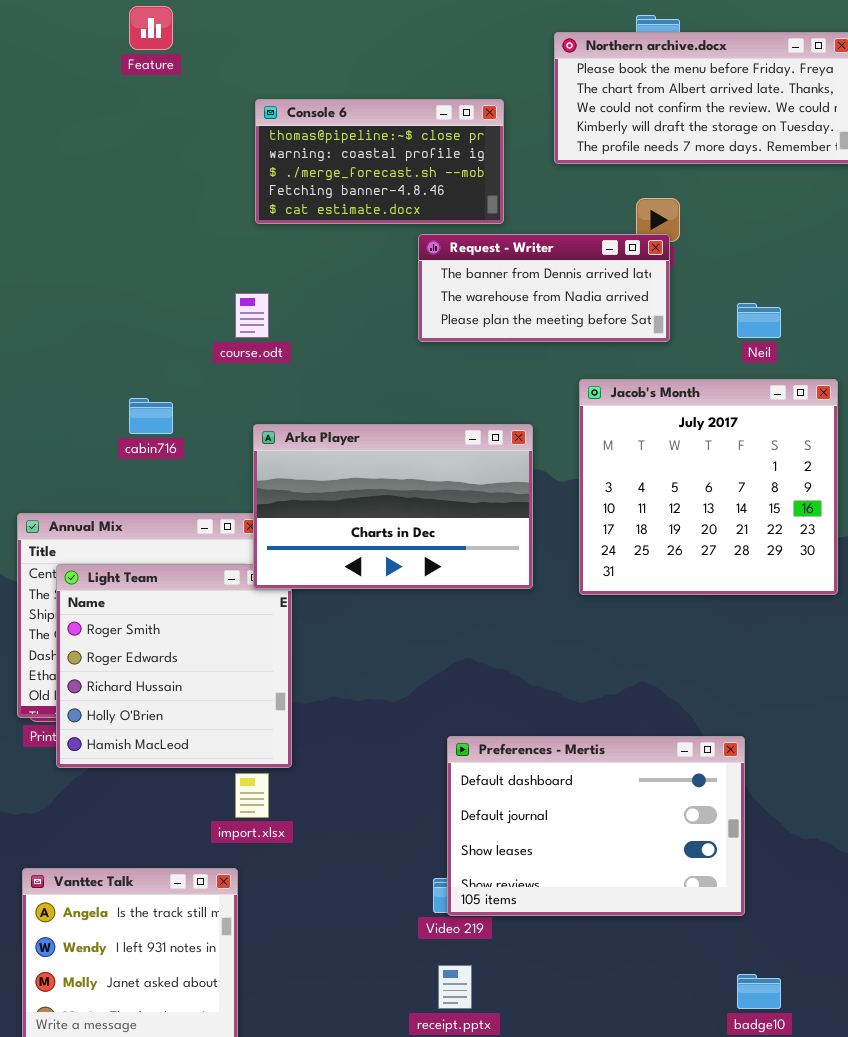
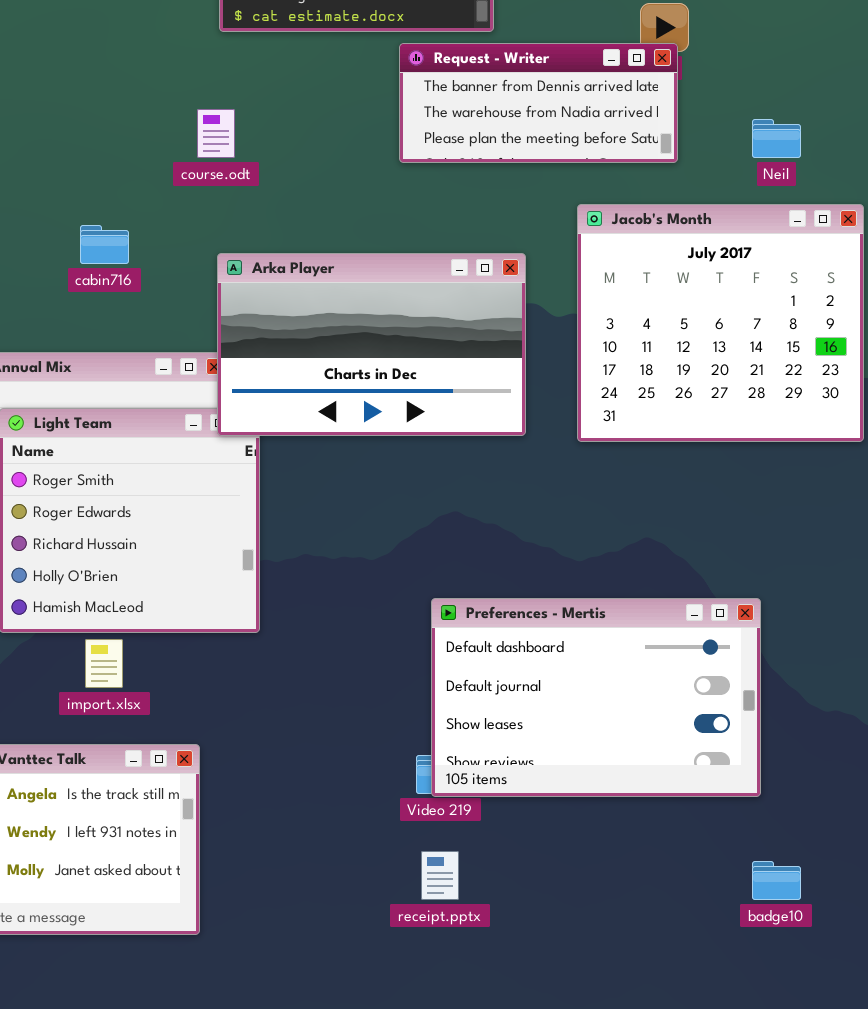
import.xlsx: [235,773,269,818] -> [85,639,123,688], moved

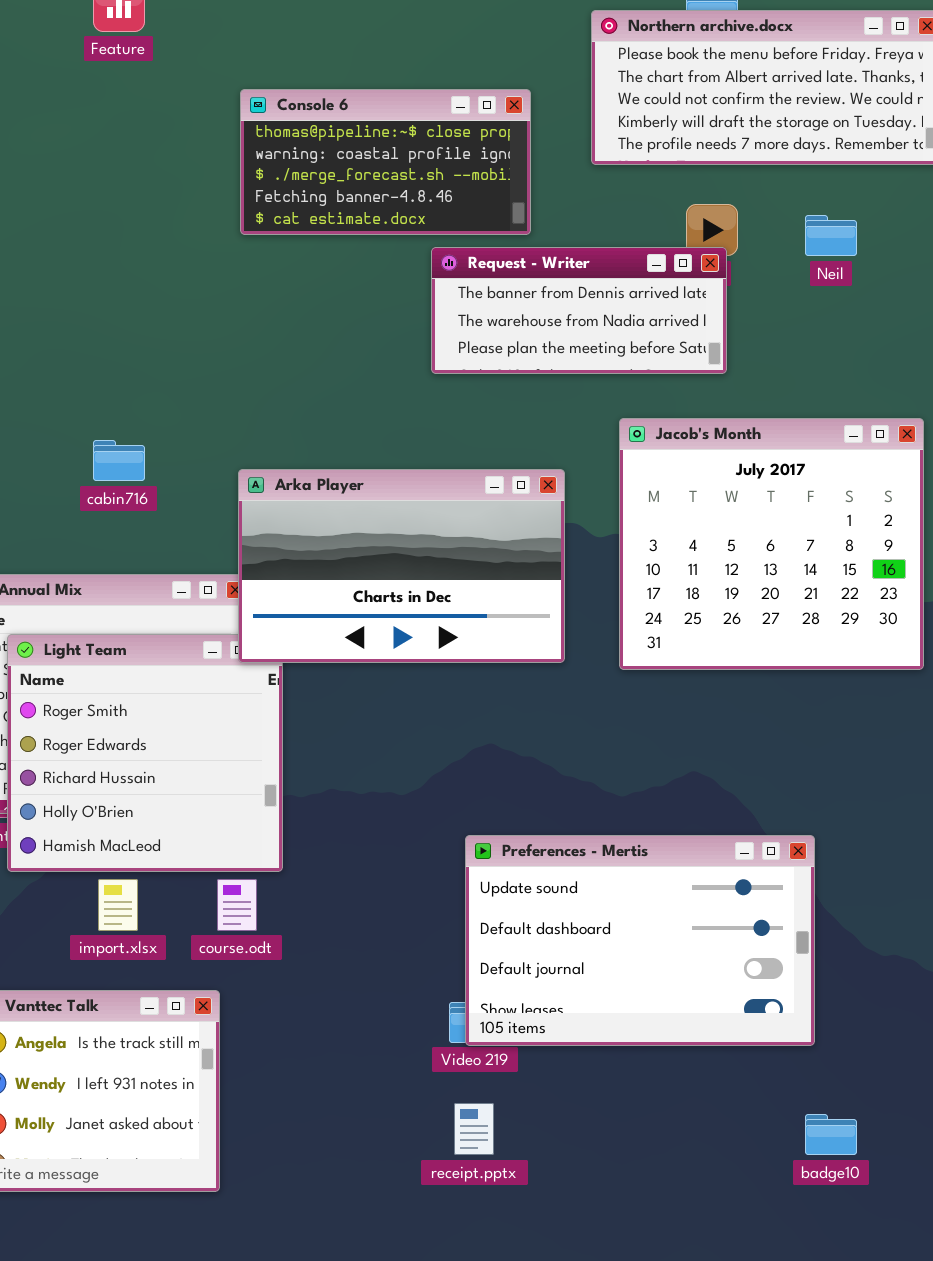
course.odt: [197,109,235,158] -> [217,879,257,931], moved
Neil: [752,119,801,158] -> [805,215,857,256], moved
Preferences - Mertis: [431,598,761,797] -> [465,835,815,1046], scrolled up 1 row

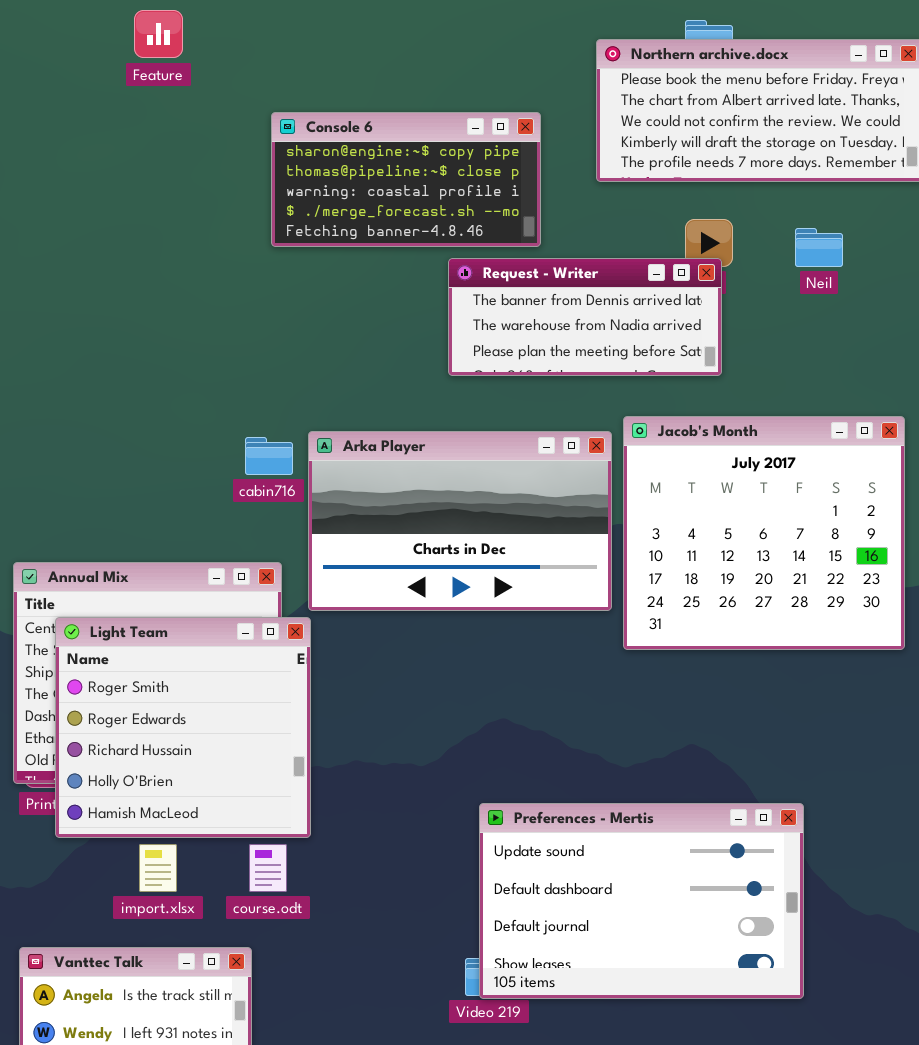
Console 6: [240,89,531,235] -> [271,112,541,247], scrolled up 1 row
cabin716: [93,440,145,481] -> [245,437,293,475], moved
Arka Player: [238,469,565,663] -> [308,431,612,611], moved

